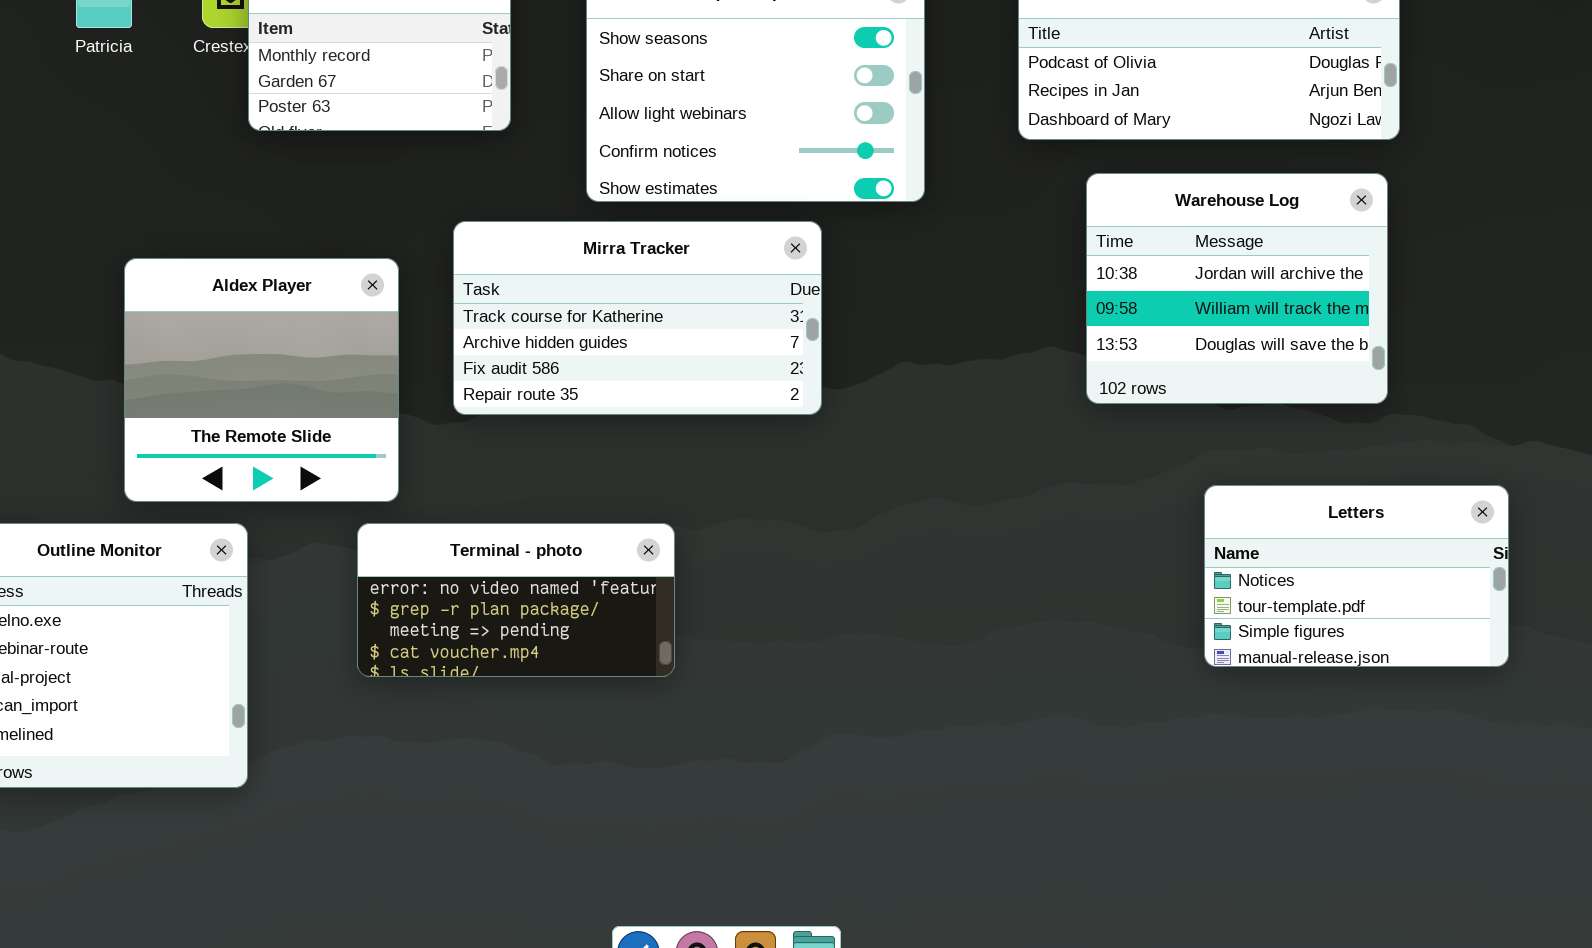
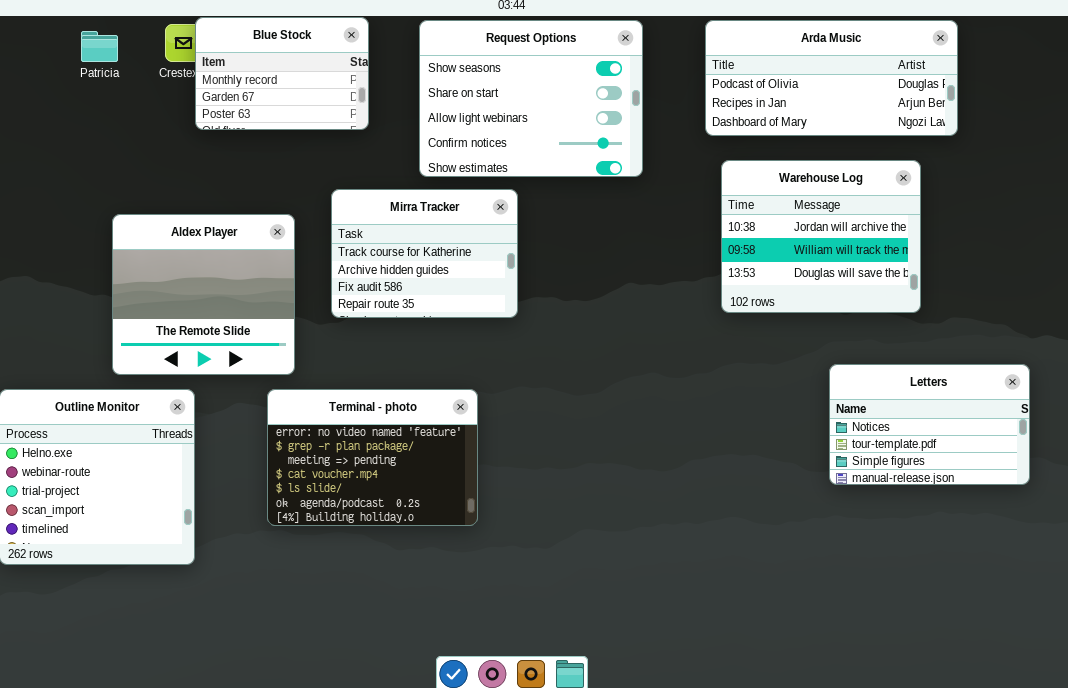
Warehouse Log: [1086,173,1388,404] -> [721,160,921,313], moved
Mirra Tracker: [453,221,822,415] -> [331,189,518,318], resized
Terminal - photo: [357,523,675,677] -> [267,389,478,526], resized

